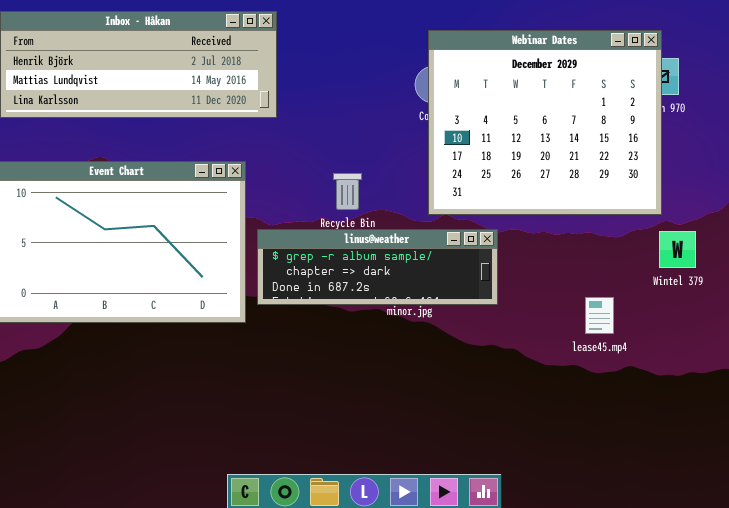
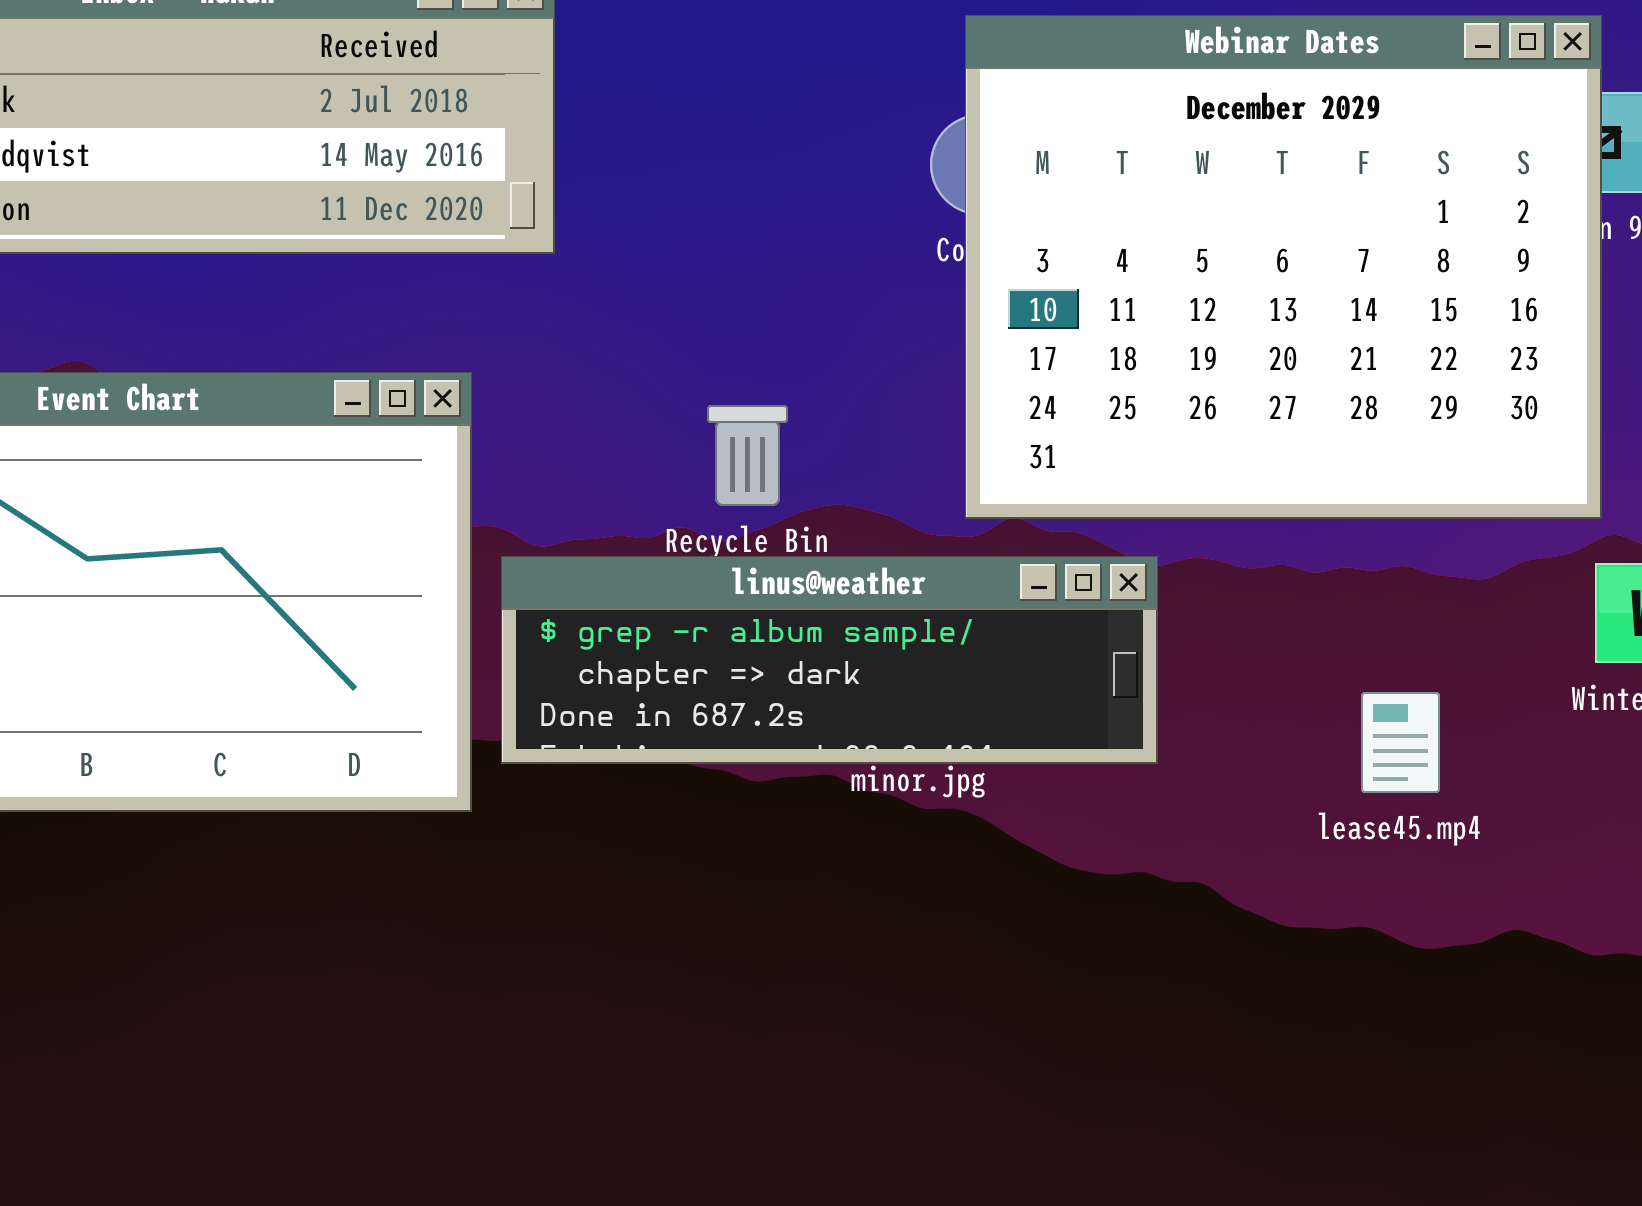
lease45.mp4: [585,297,614,334] -> [1361,692,1440,793], moved

